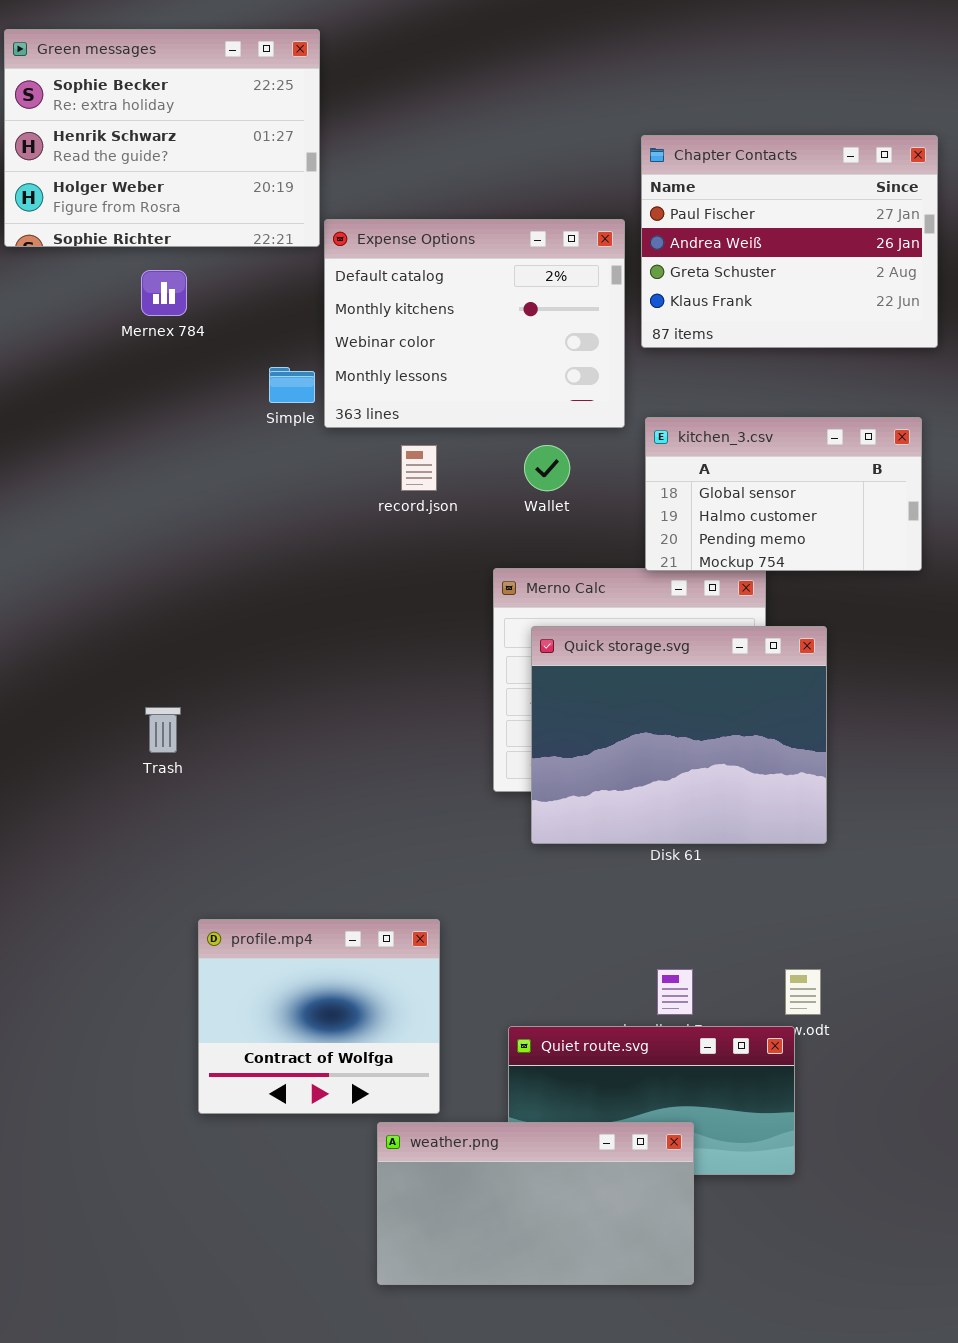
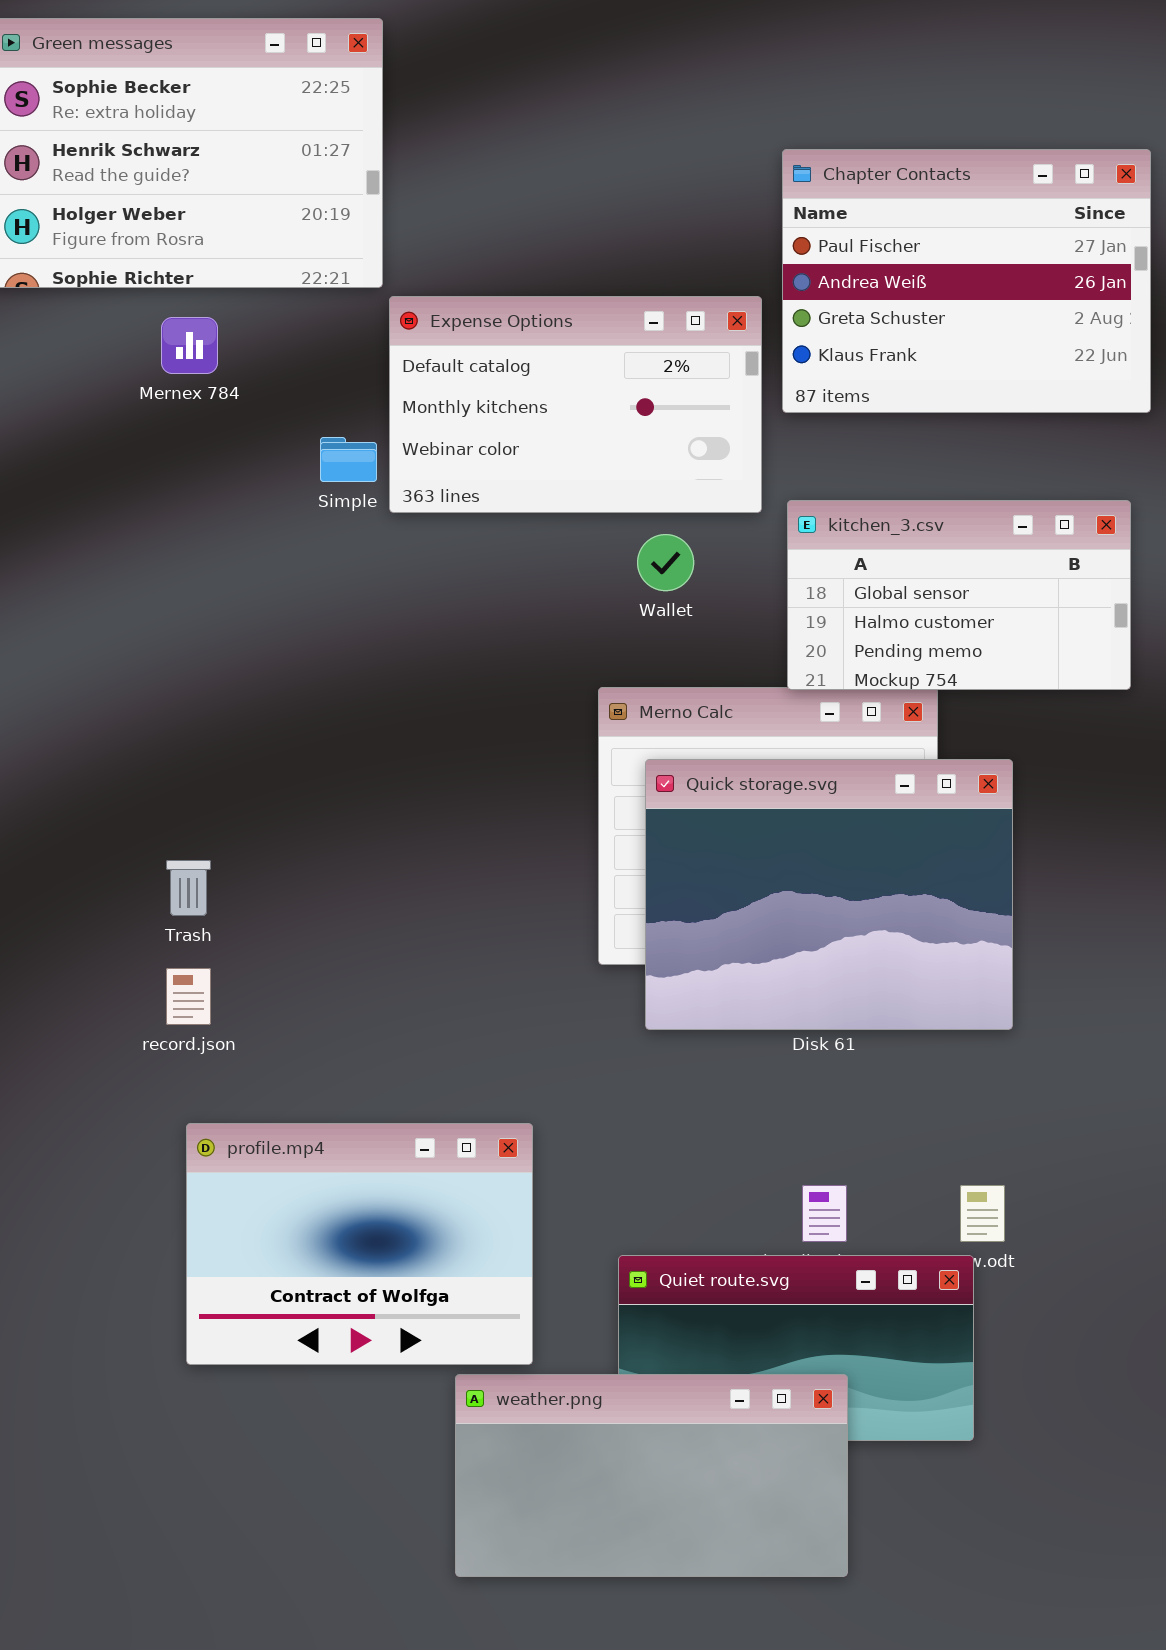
Expense Options: [324,219,625,428] -> [389,296,762,513], resized
record.json: [401,445,437,491] -> [166,968,211,1025], moved
profile.mp4: [198,919,440,1114] -> [186,1123,533,1365], resized

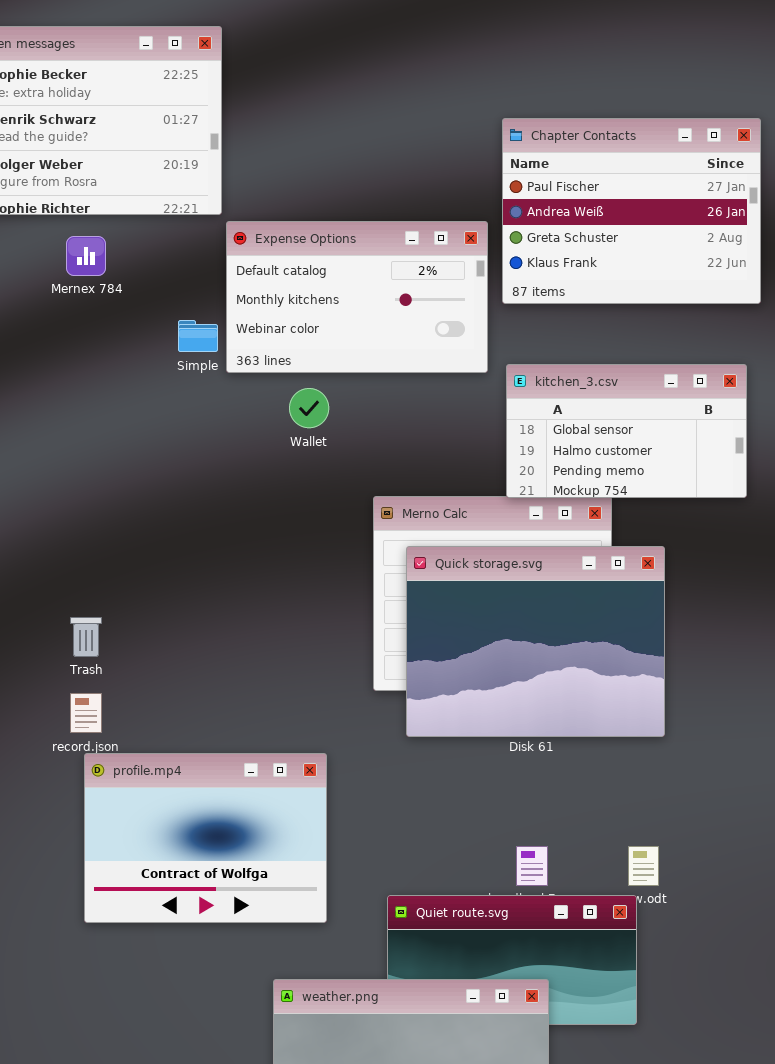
Wallet: [637,534,694,591] -> [289,388,329,428], moved
profile.mp4: [186,1123,533,1365] -> [84,753,327,923], moved

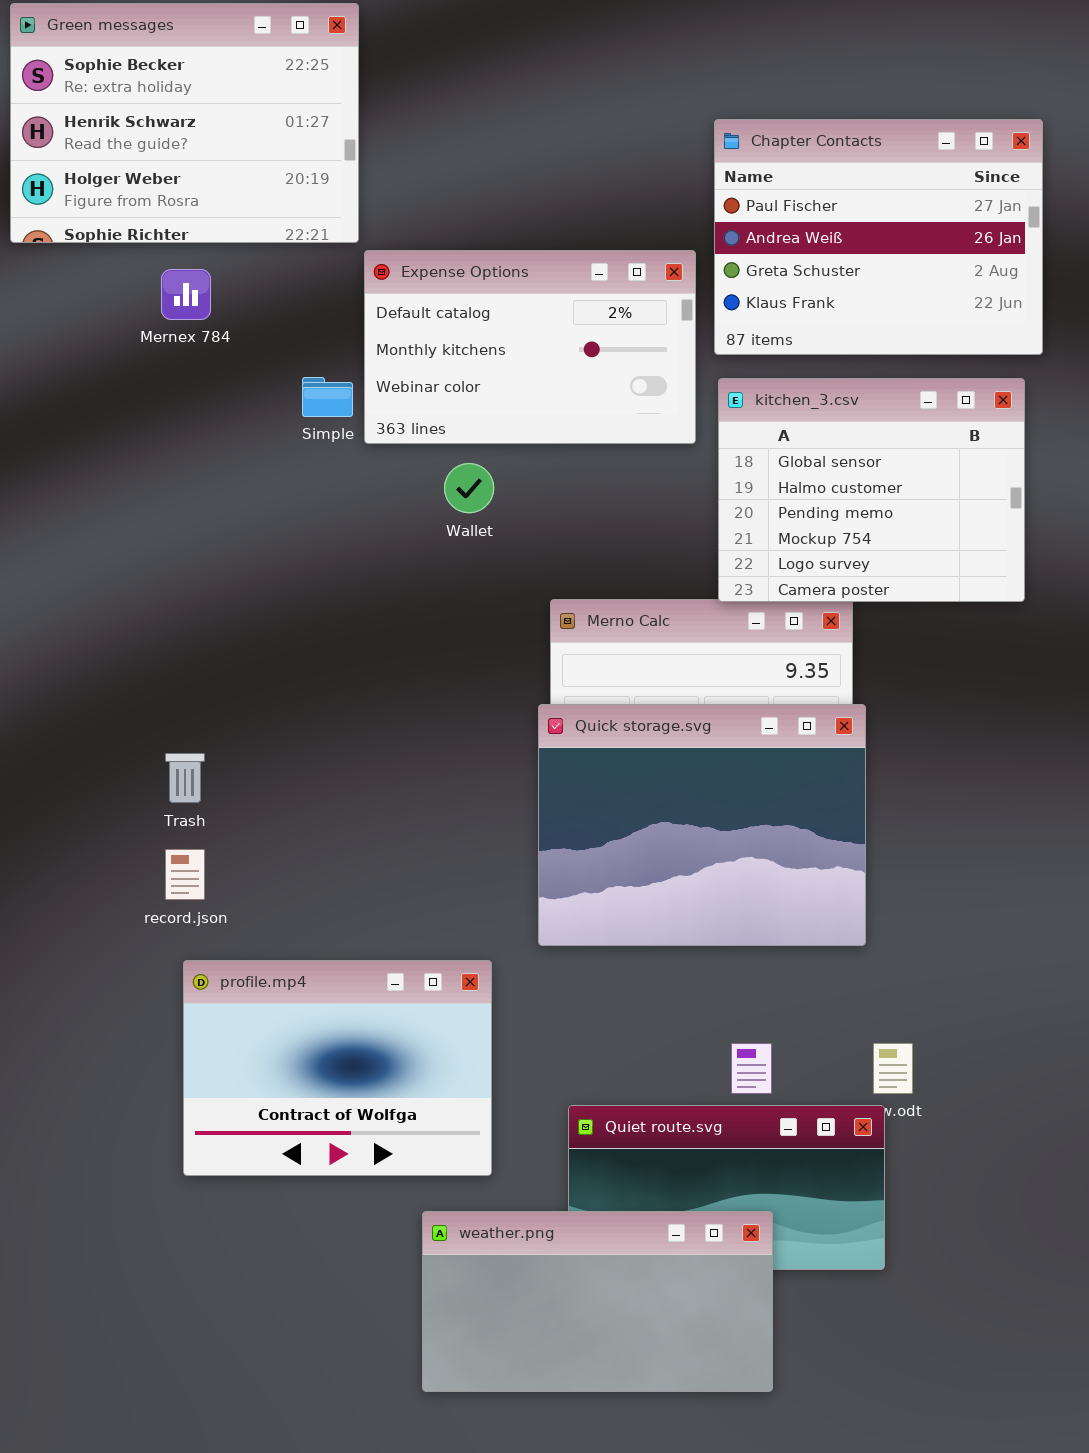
kitchen_3.csv: [506,364,747,498] -> [718,378,1025,602], resized
Quick storage.svg: [406,546,665,737] -> [538,704,866,946], moved
profile.mp4: [84,753,327,923] -> [183,960,492,1176], moved

